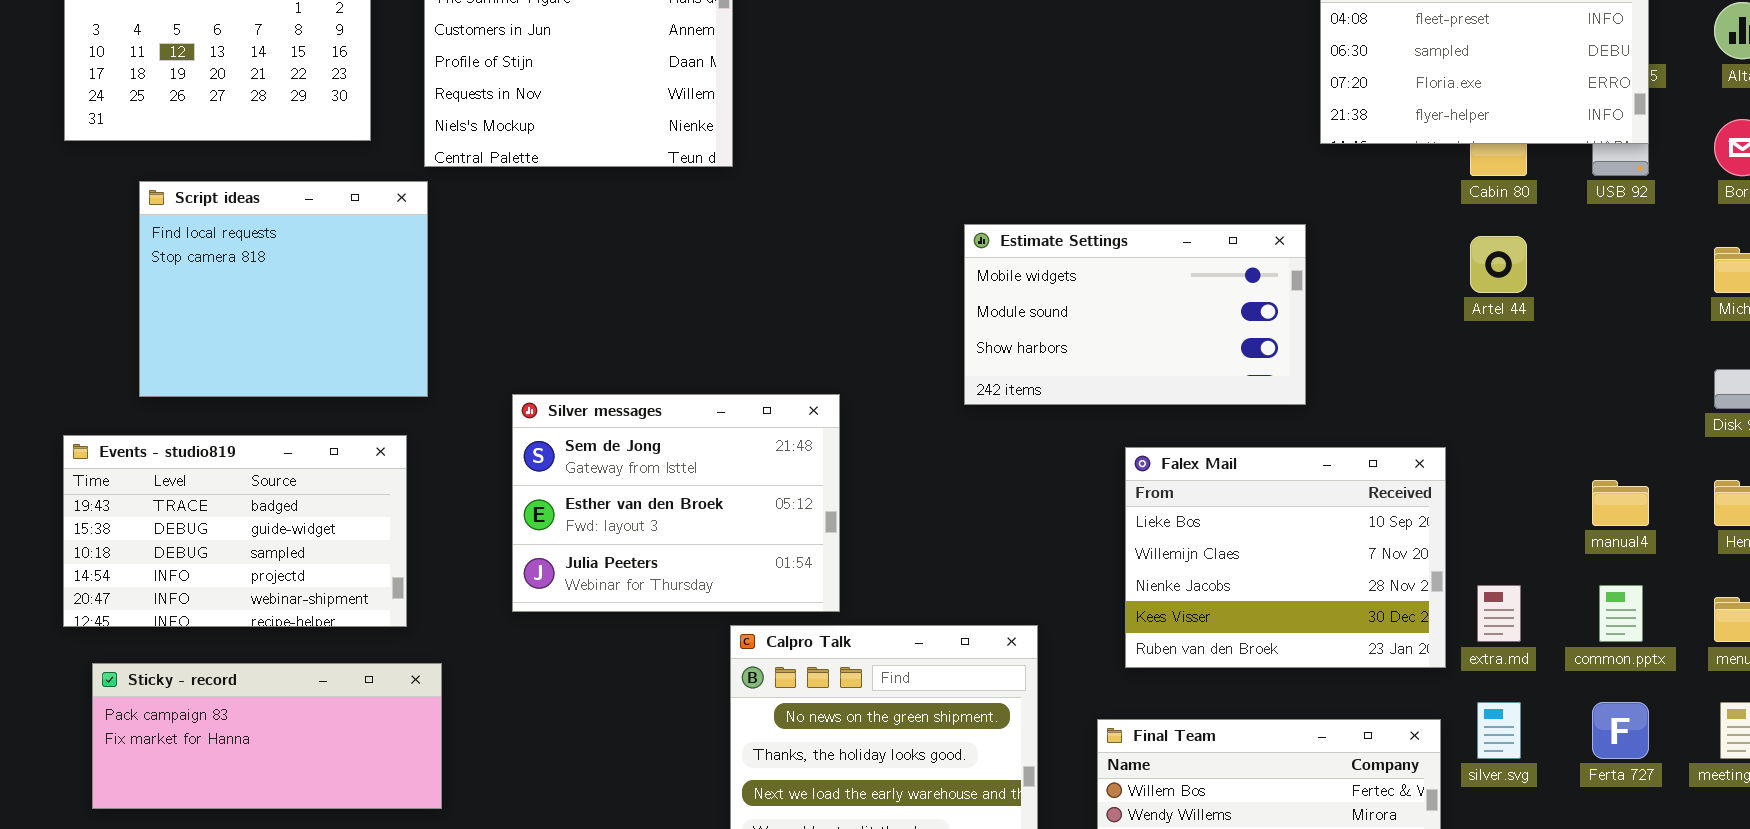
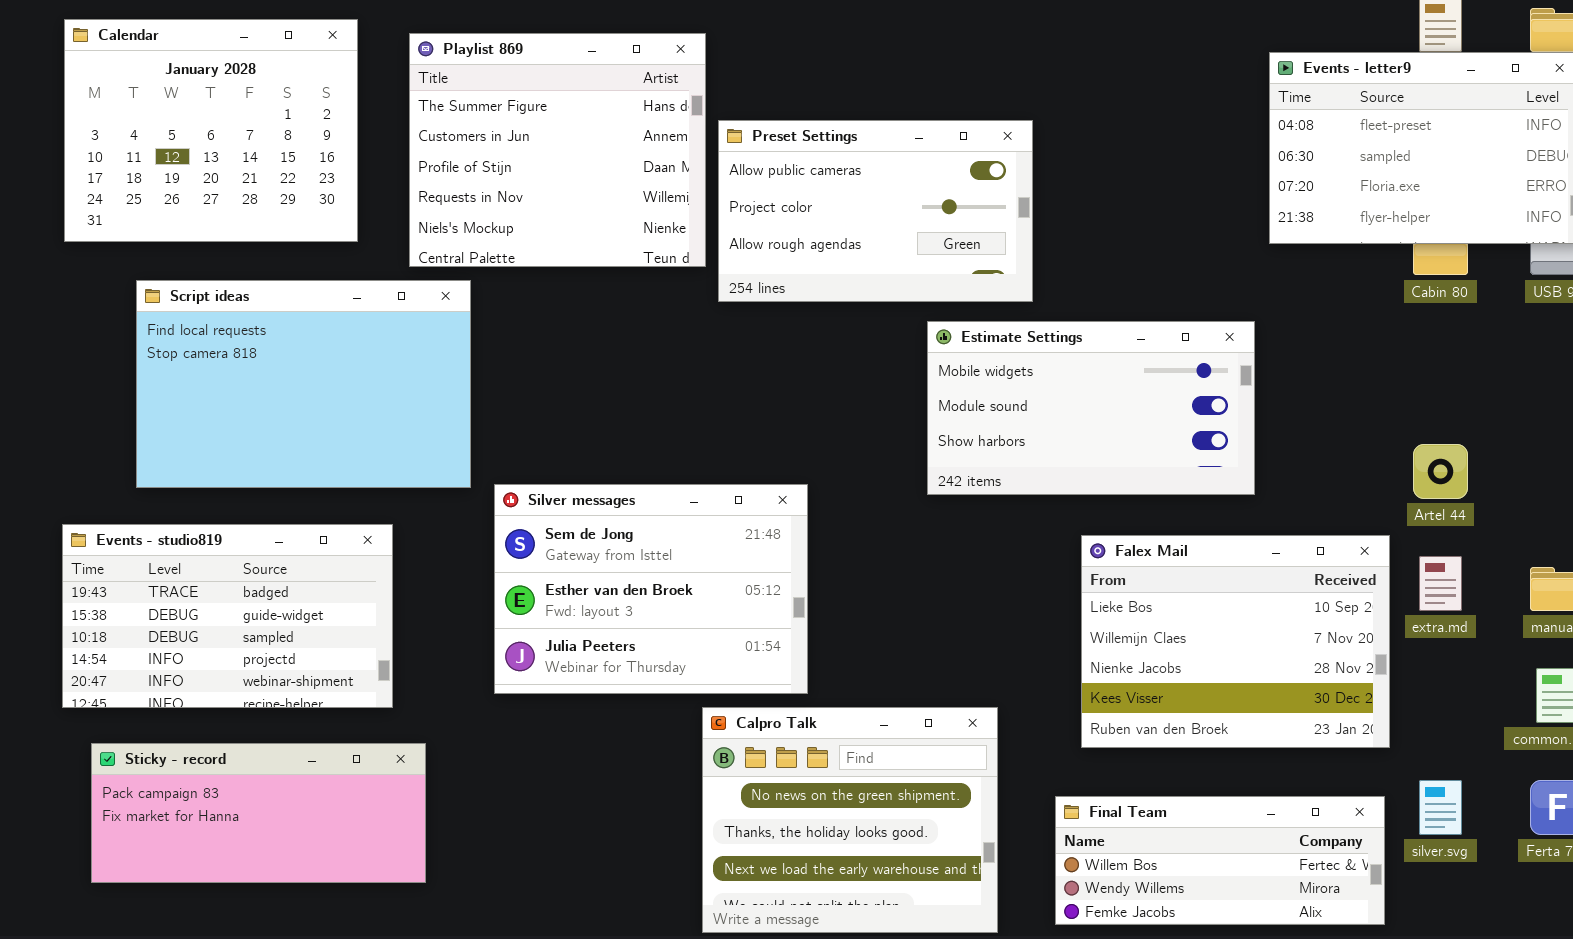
Preset Settings: none -> [718,120,1033,302], opened
Script ideas: [139,181,428,397] -> [136,280,471,488], resized
Artel 44: [1470,236,1527,293] -> [1413,444,1468,499], moved
extra.md: [1477,585,1521,642] -> [1419,556,1462,611], moved

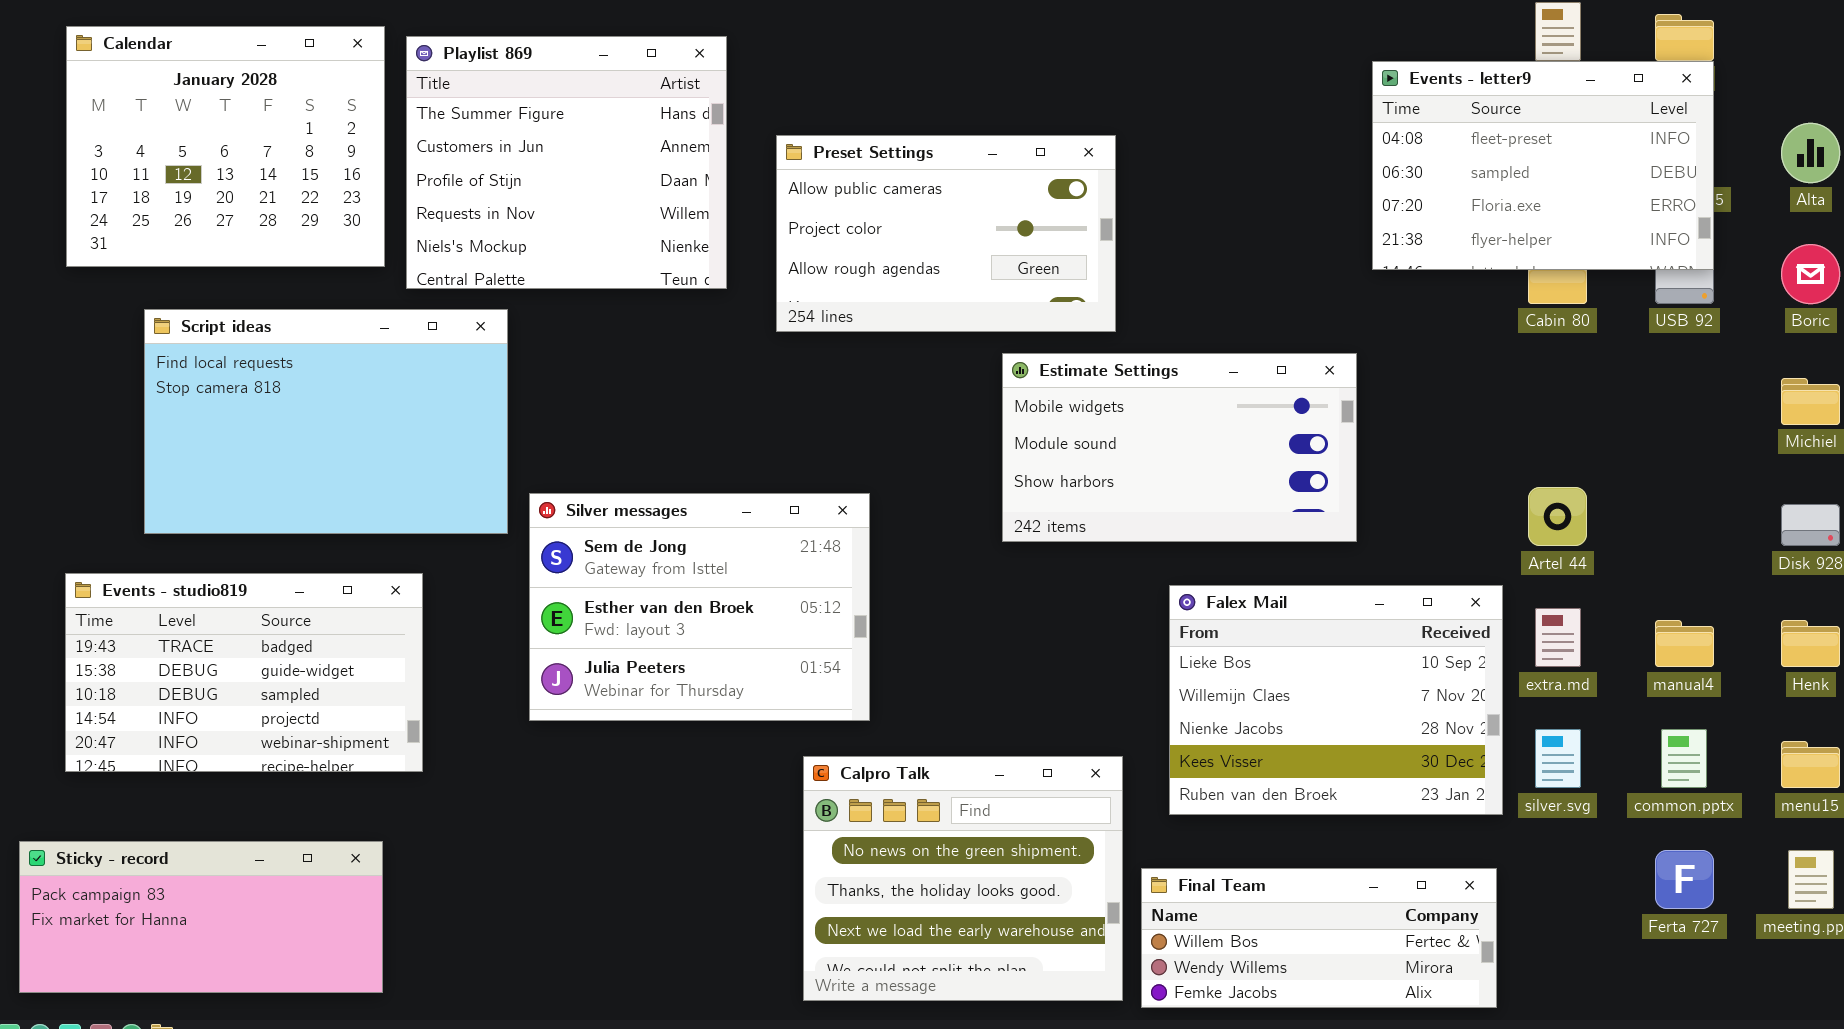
Playlist 869: [409,33,706,267] -> [406,36,727,289], moved
Silver messages: [494,484,808,694] -> [529,493,870,721], moved
Calpro Talk: [702,707,998,933] -> [803,756,1123,1001], moved
Sticky - record: [91,743,426,883] -> [19,841,383,993], moved
silver.svg: [1419,780,1462,835] -> [1535,729,1581,788], moved

